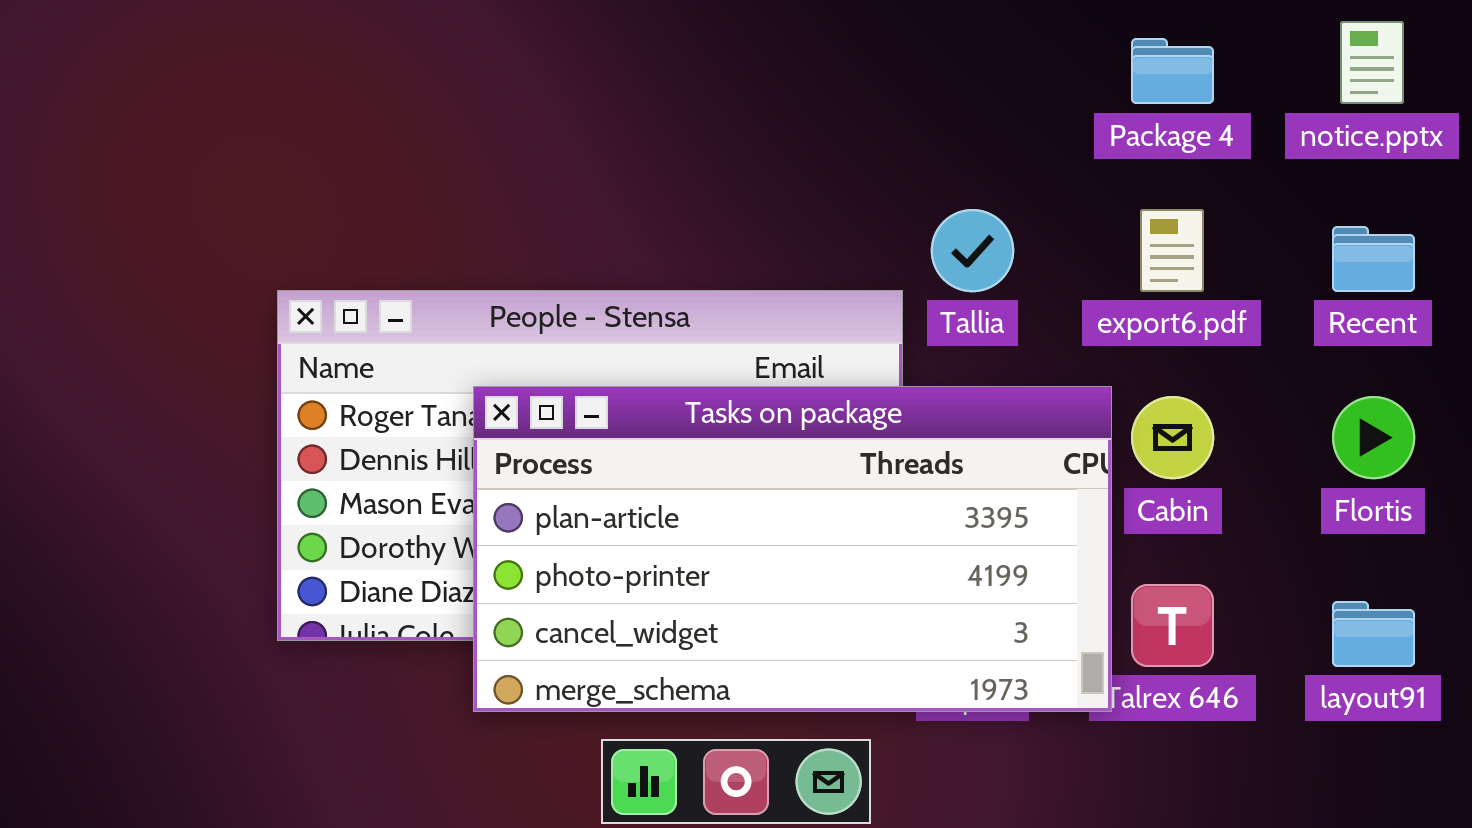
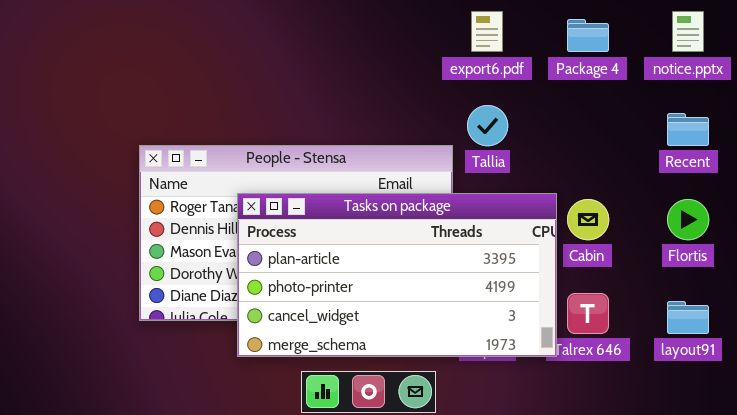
export6.pdf: [1140,209,1204,292] -> [471,11,503,52], moved

